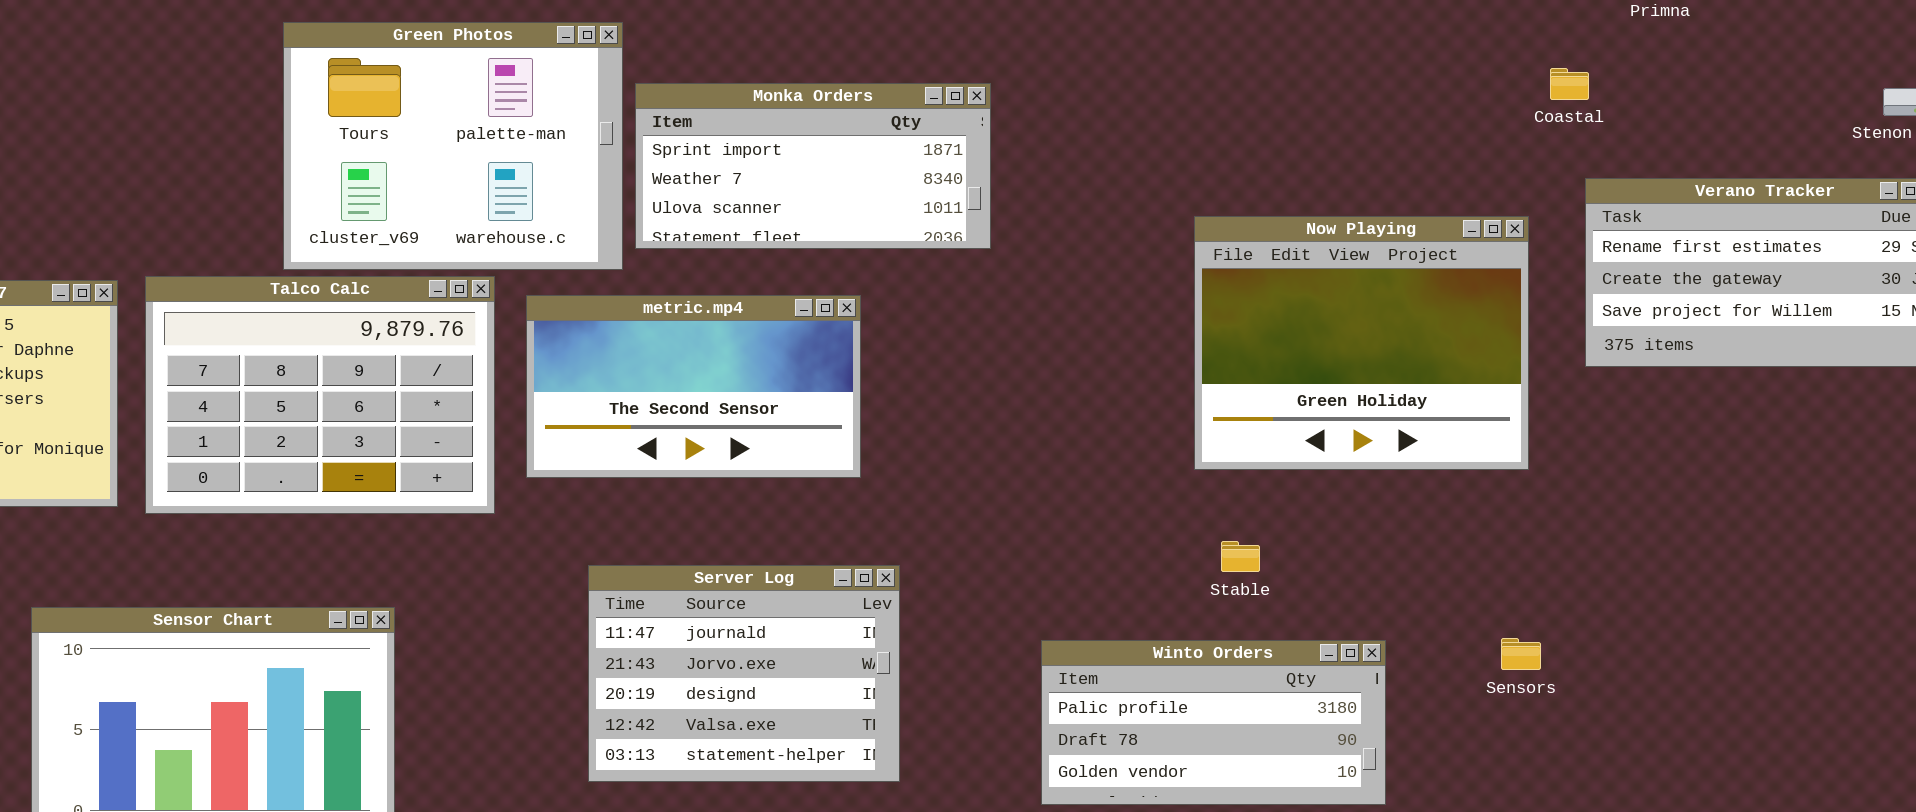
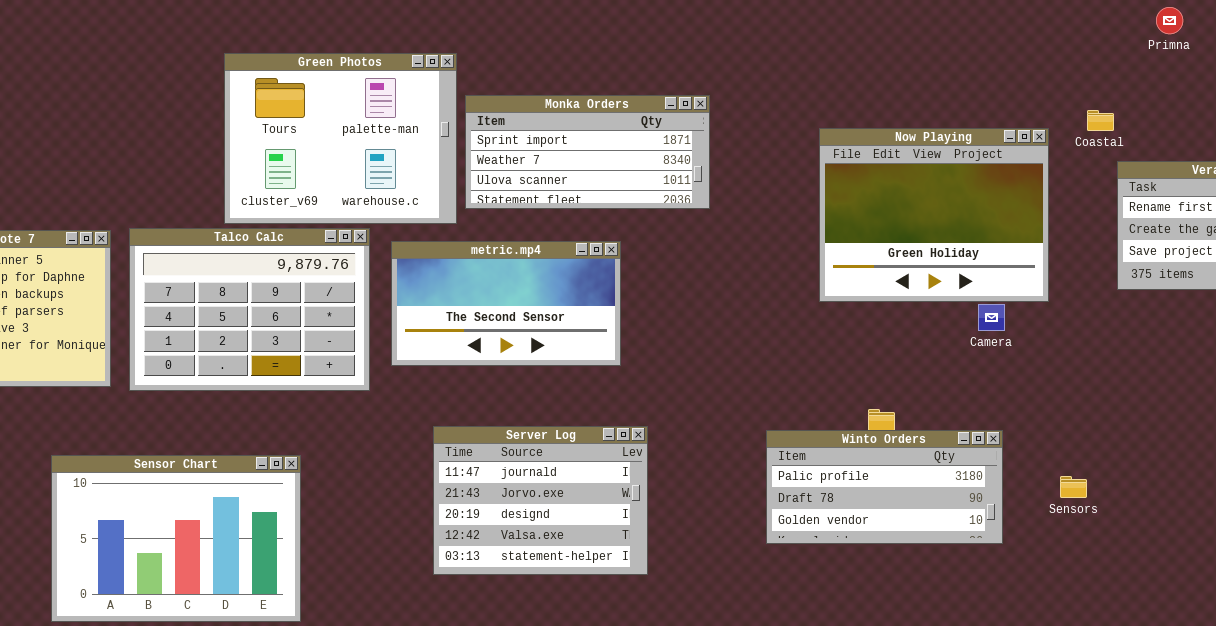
Coastal: [1550,68,1589,100] -> [1087,110,1114,131], moved
Now Playing: [1194,216,1529,470] -> [819,128,1049,302], moved
Winto Orders: [1041,640,1386,805] -> [766,430,1003,544], moved

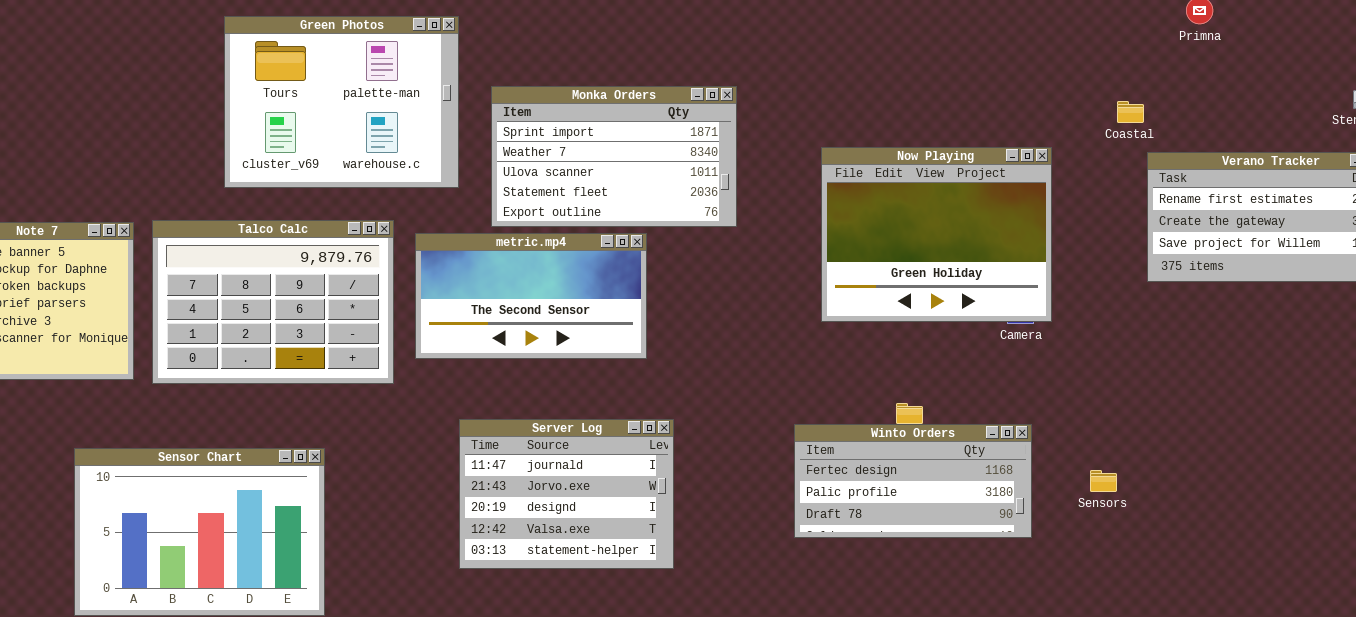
Green Photos: [224,53,457,224] -> [224,16,459,188], moved
Monka Orders: [465,95,710,209] -> [491,86,737,227], resized
Now Playing: [819,128,1049,302] -> [821,147,1052,322], moved
Winto Orders: [766,430,1003,544] -> [794,424,1032,538], scrolled up 1 row

